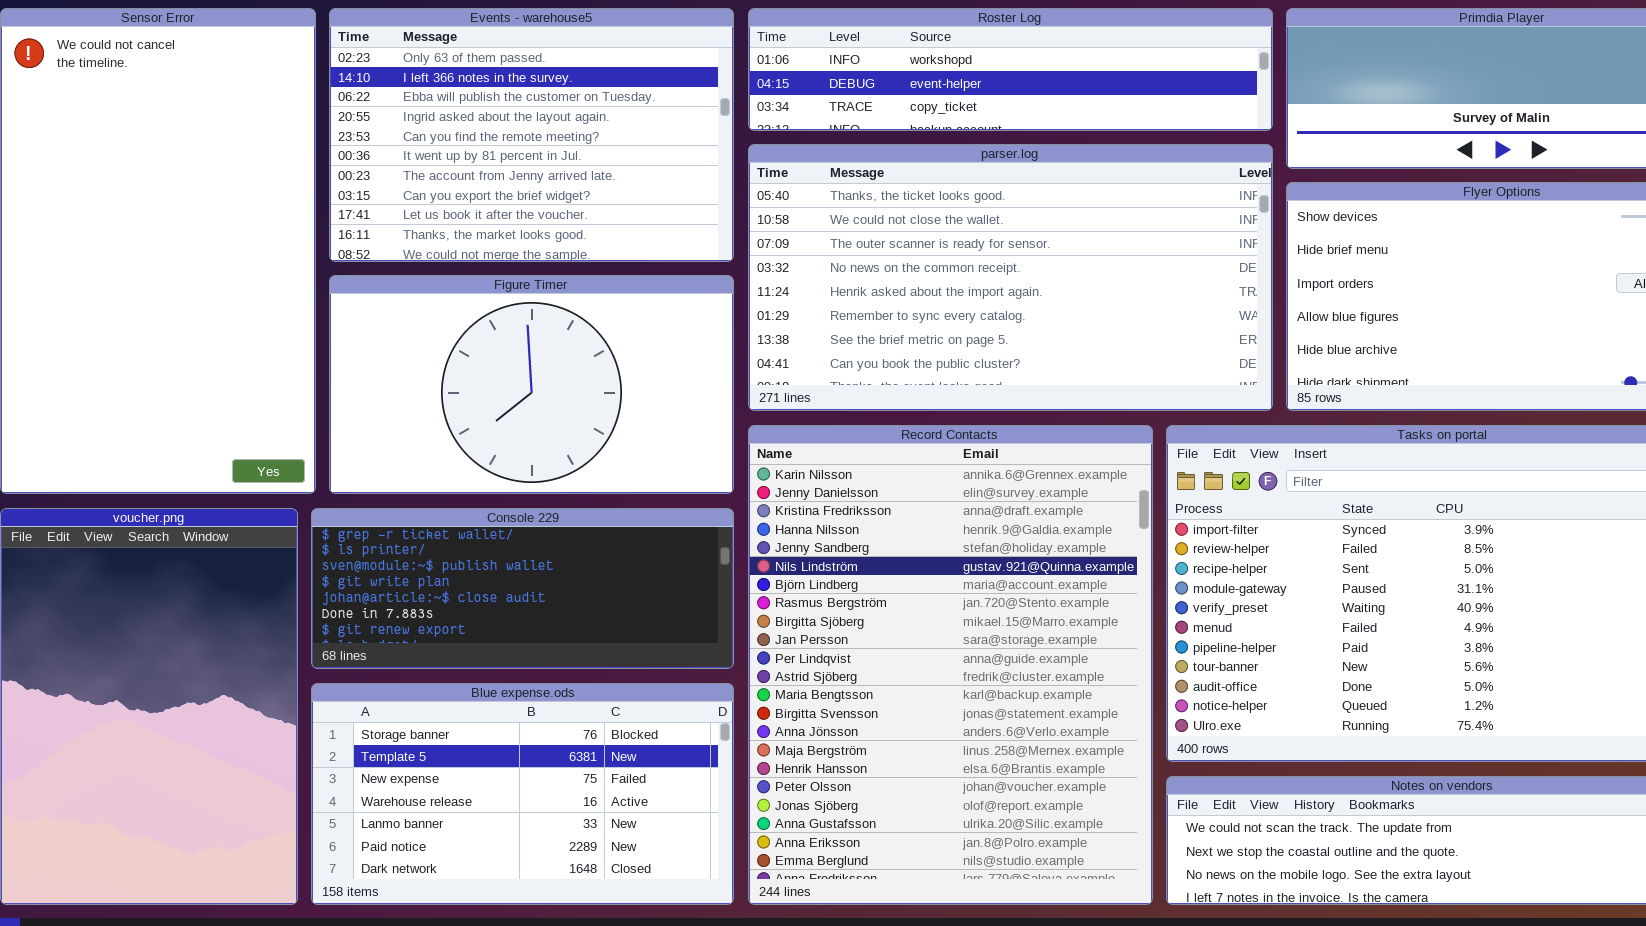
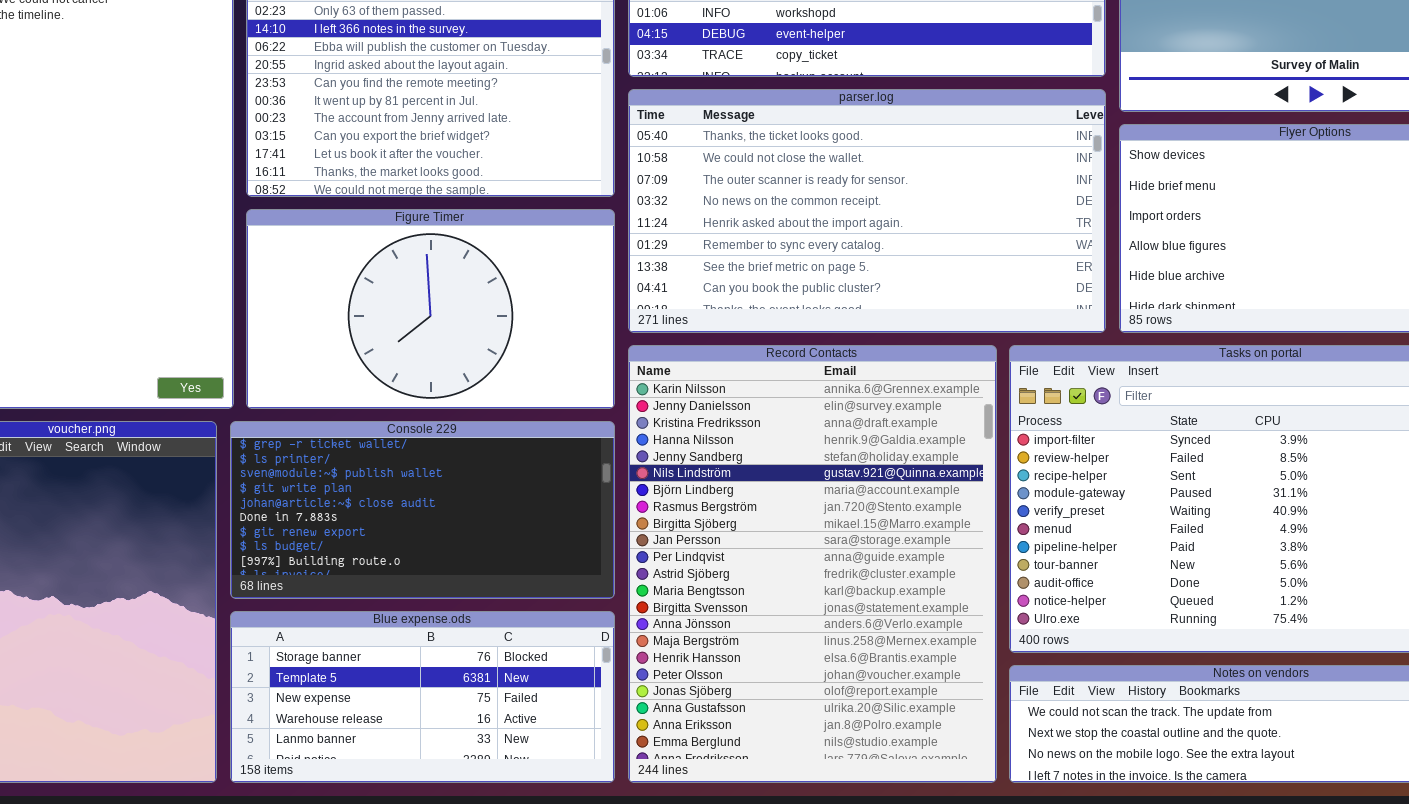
Console 229: [311,508,734,669] -> [230,421,615,599], resized
Blue expense.ods: [311,683,734,905] -> [230,611,615,783], resized

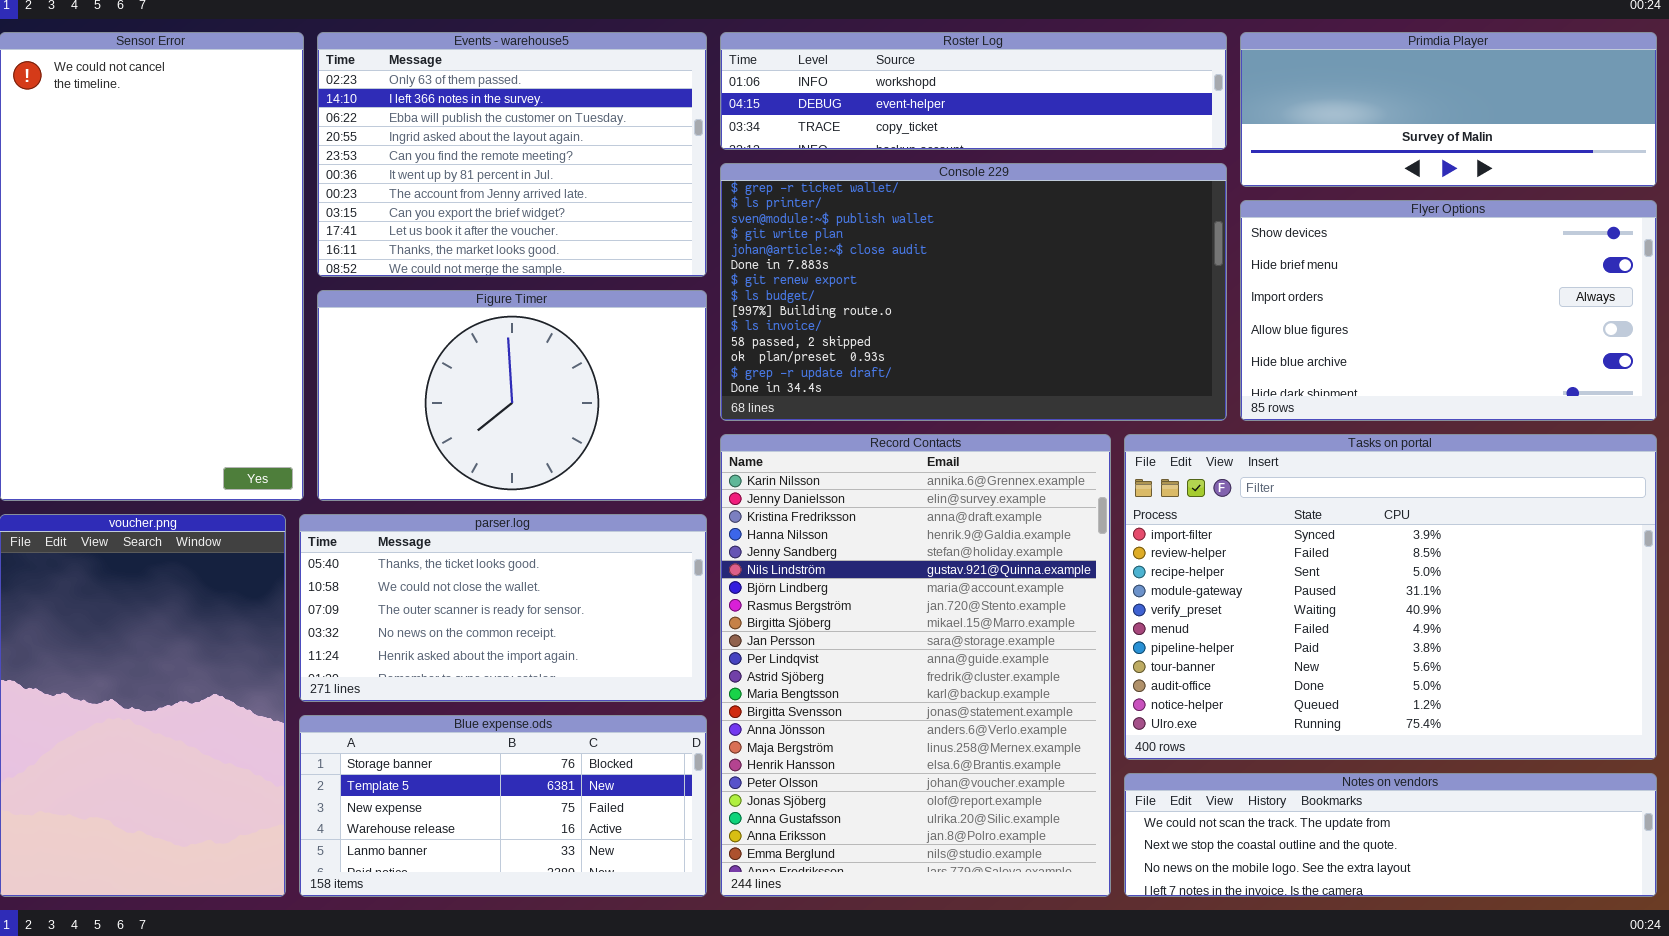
parser.log: [628,89,1106,333] -> [299,514,707,702], moved, resized
Console 229: [230,421,615,599] -> [720,163,1227,421], moved, resized

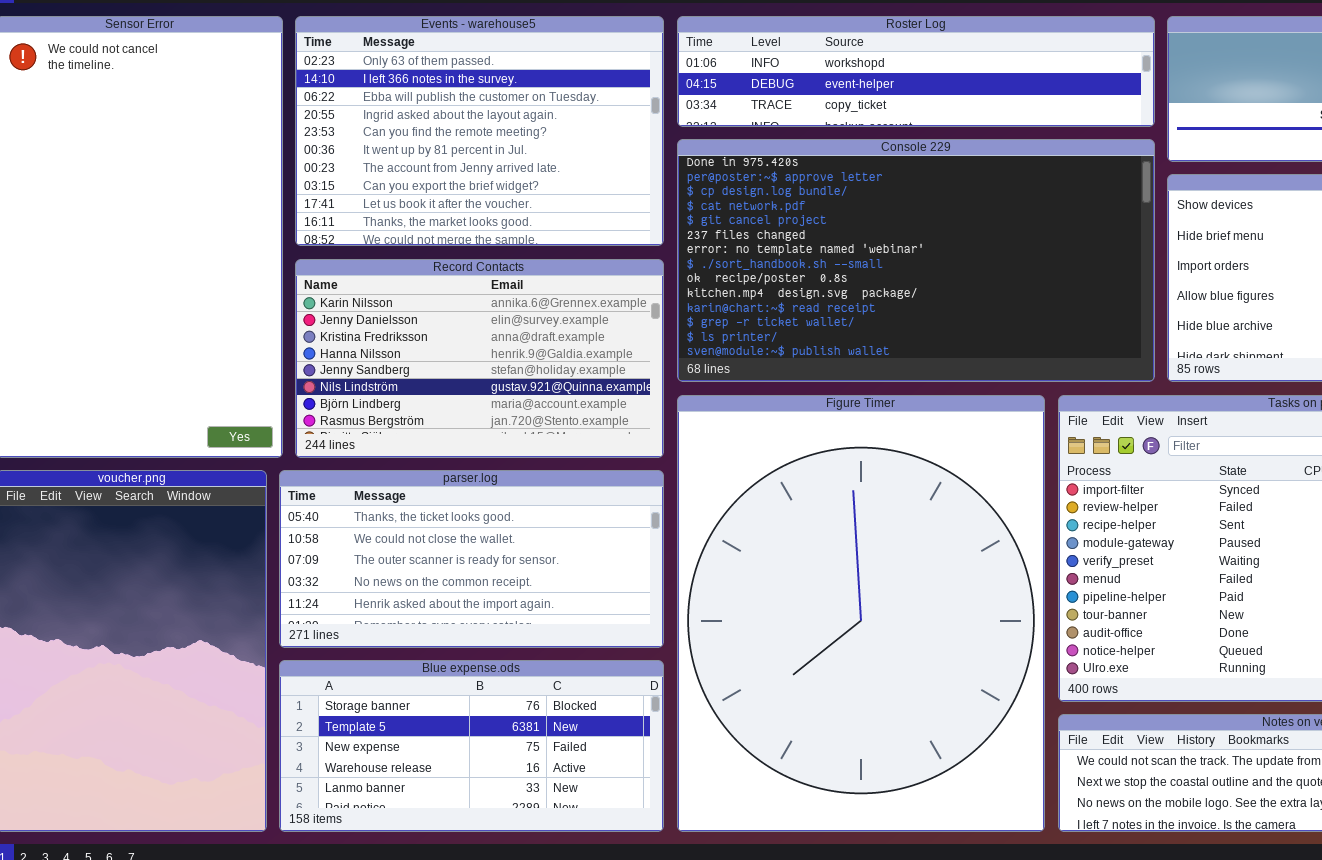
Console 229: [720,163,1227,421] -> [677,139,1155,382], scrolled up 11 rows
Figure Timer: [317,290,707,501] -> [677,395,1045,832], moved, resized
Record Contacts: [720,434,1111,897] -> [295,259,664,458], moved, resized

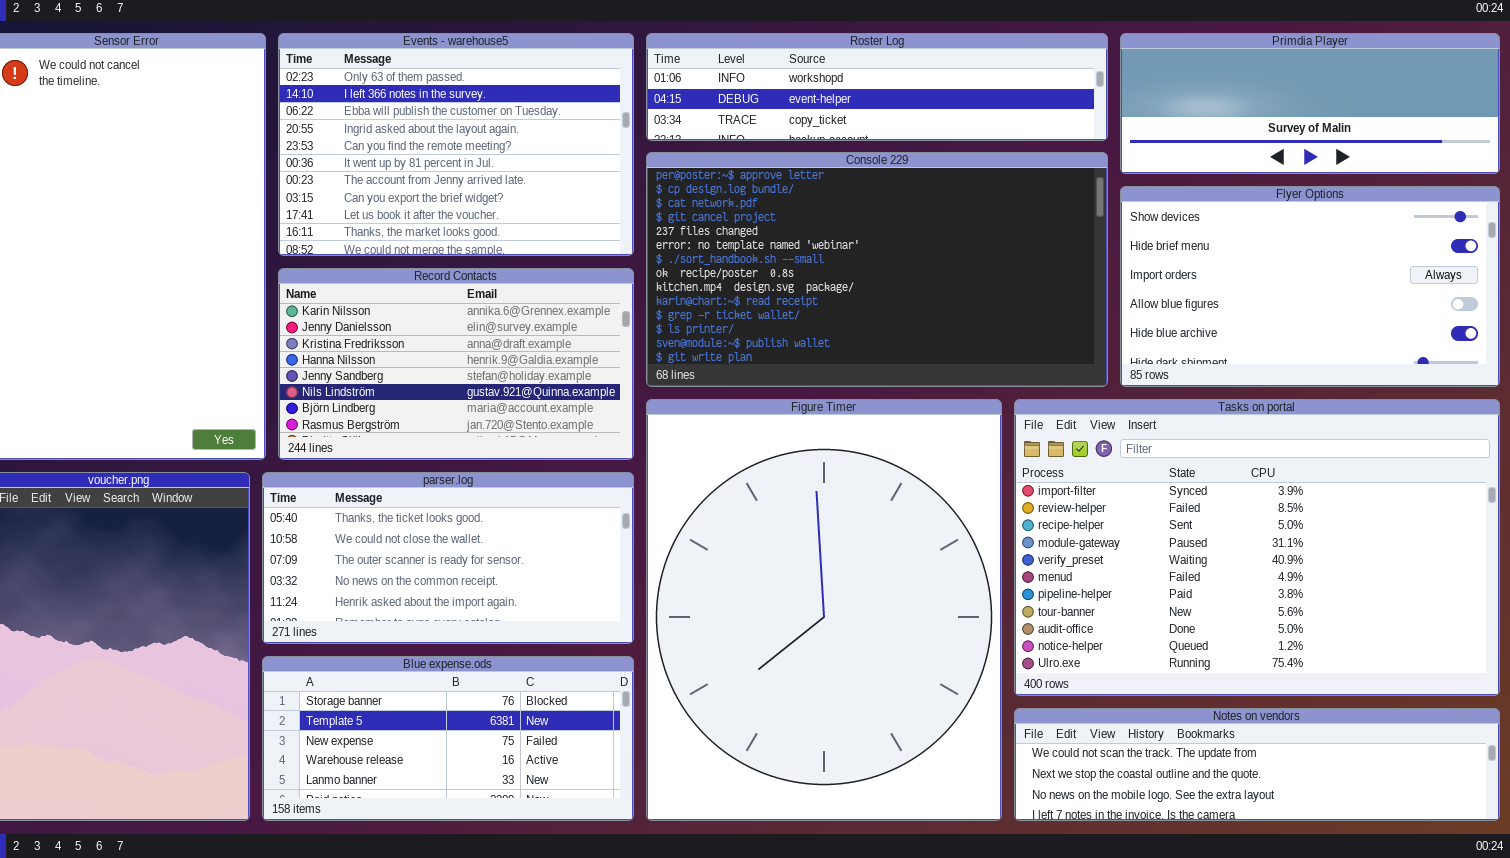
Console 229: [677,139,1155,382] -> [646,152,1108,387], scrolled down 1 row

